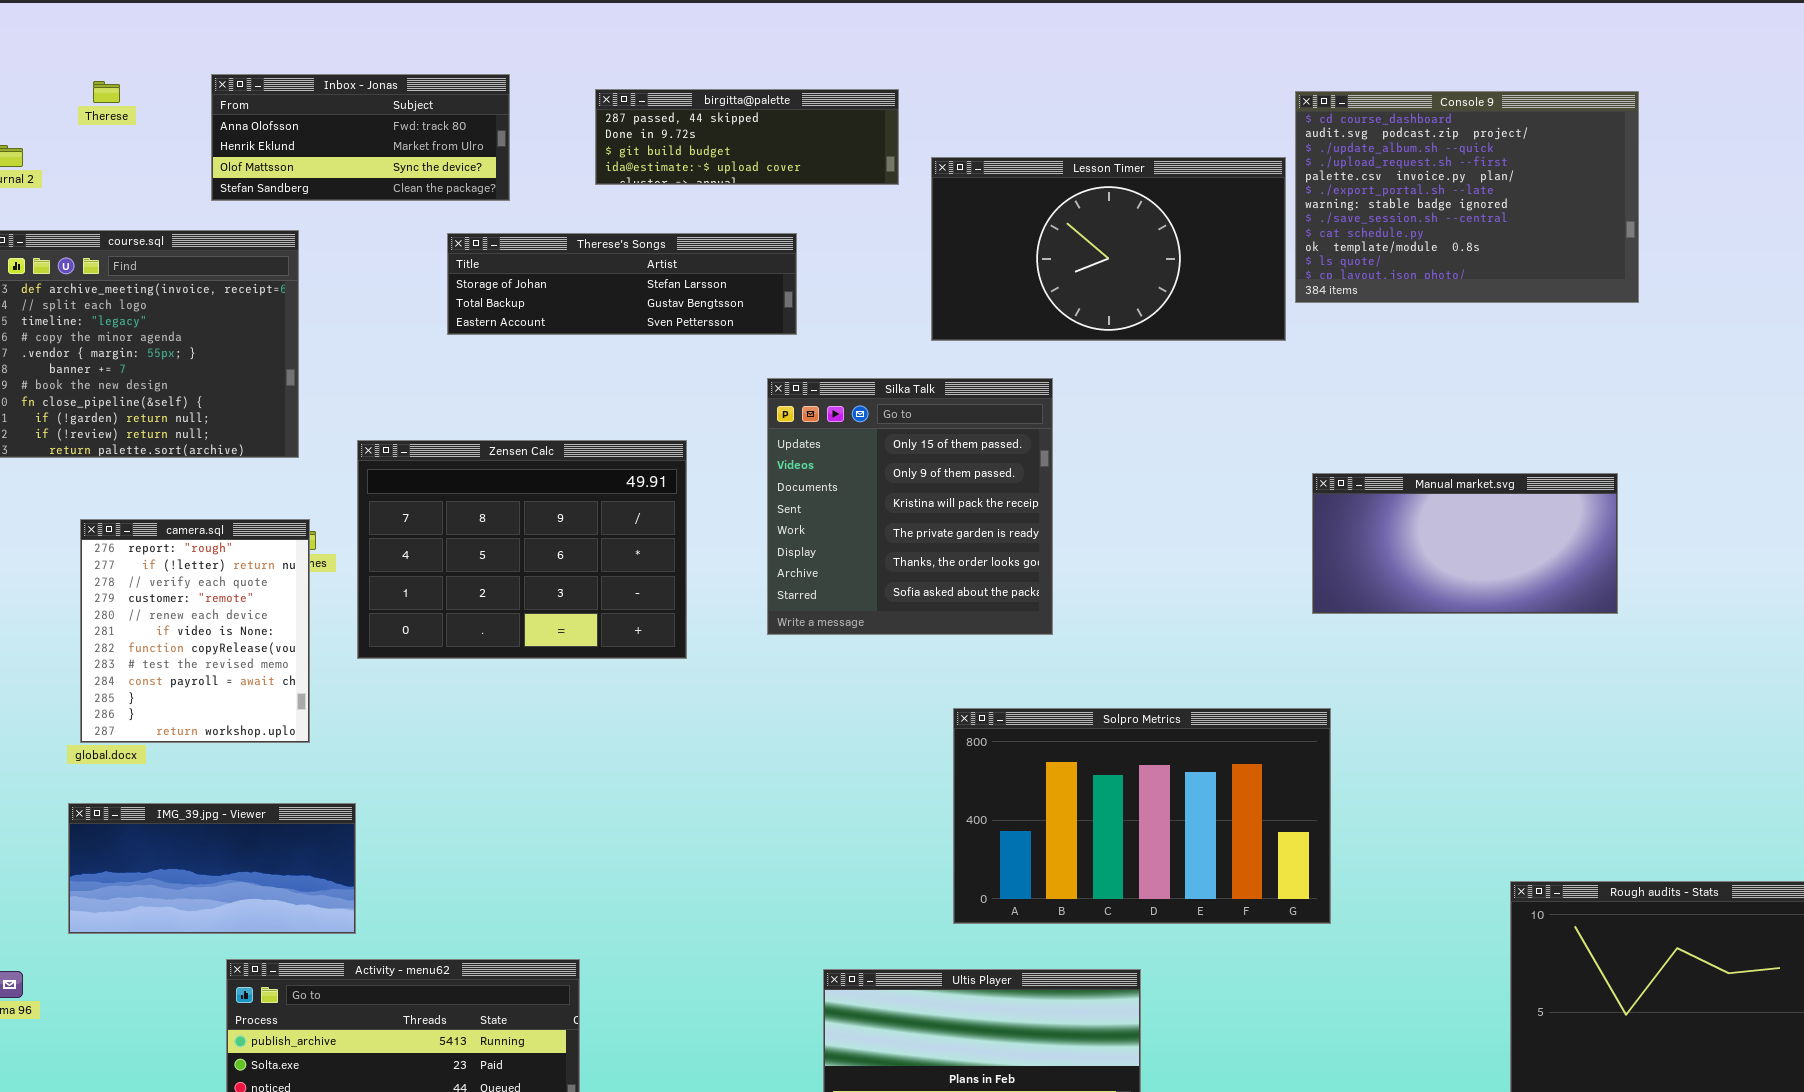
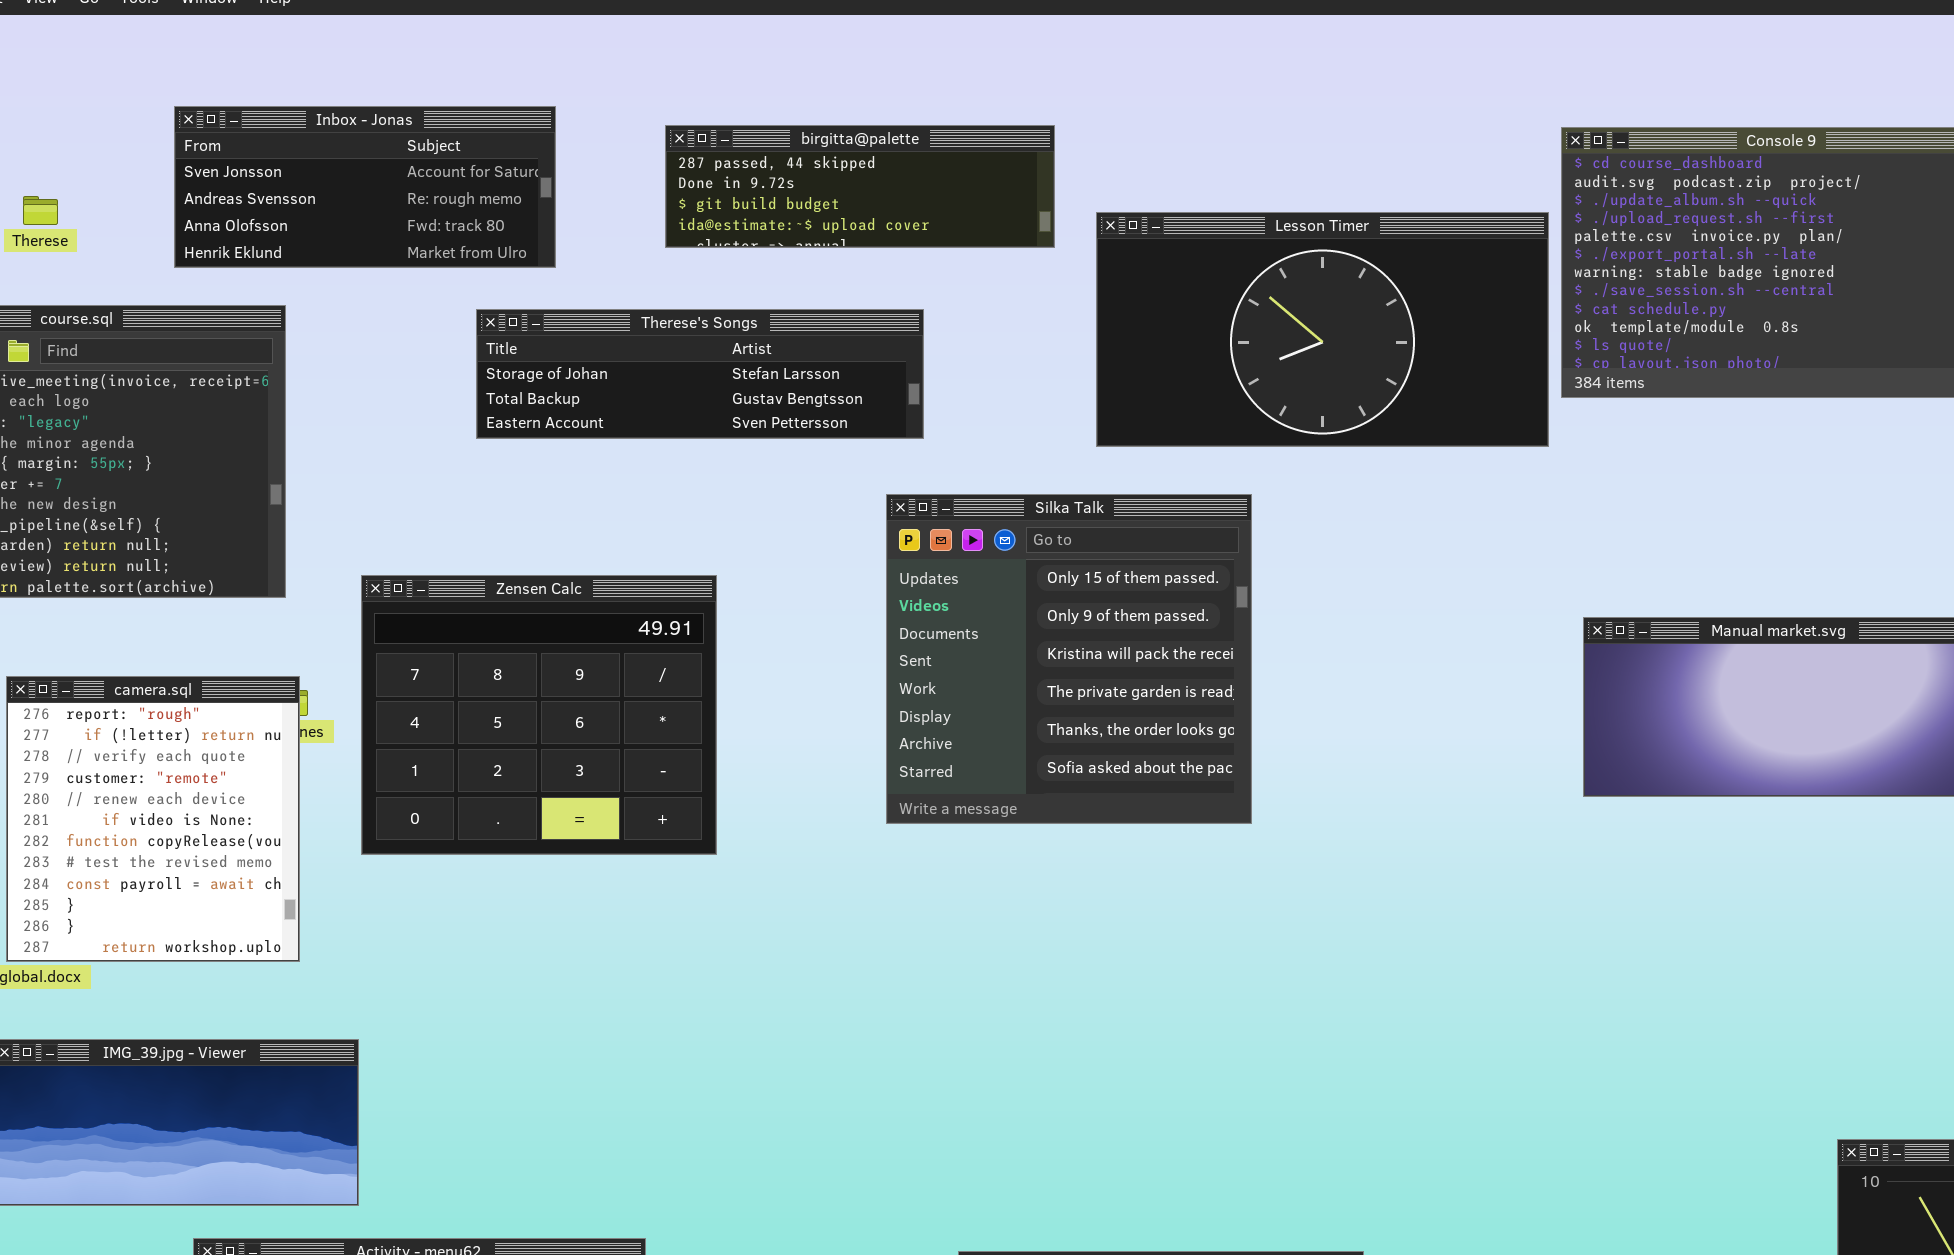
Inbox - Jonas: [211,74,510,201] -> [174,106,556,268], scrolled up 2 rows
Therese: [93,81,120,103] -> [23,196,58,225], moved
Zensen Calc: [357,440,687,659] -> [361,575,717,855], resized
Solpro Metrics: [953,708,1331,924] -> none, closed

